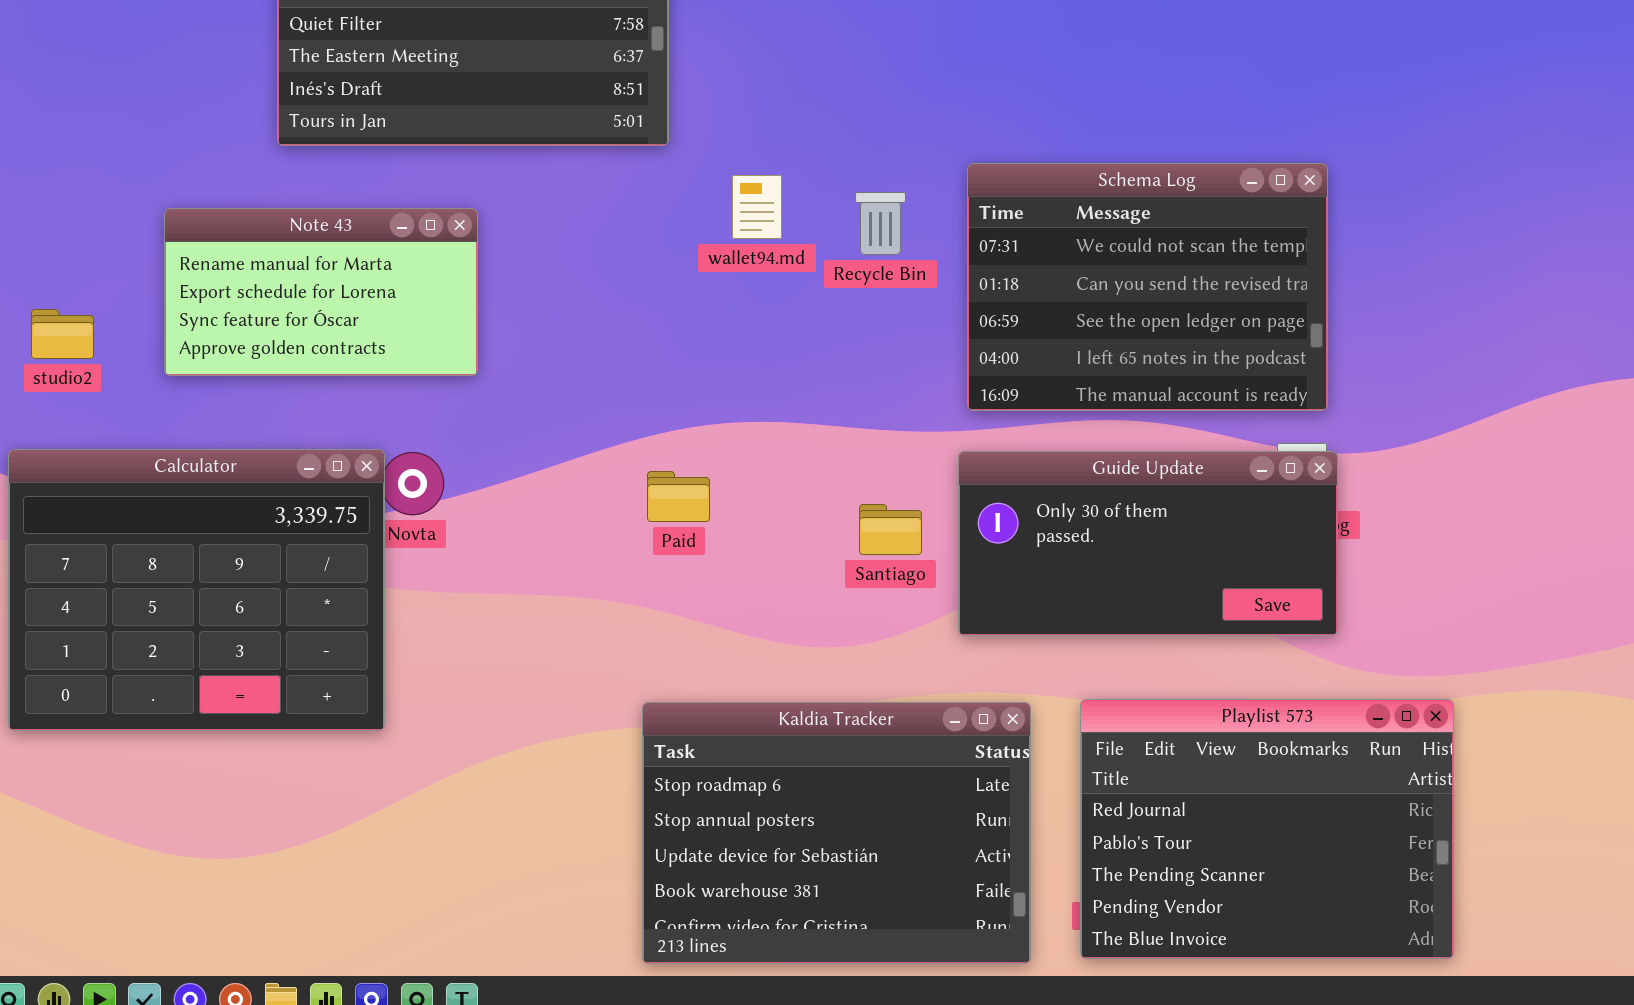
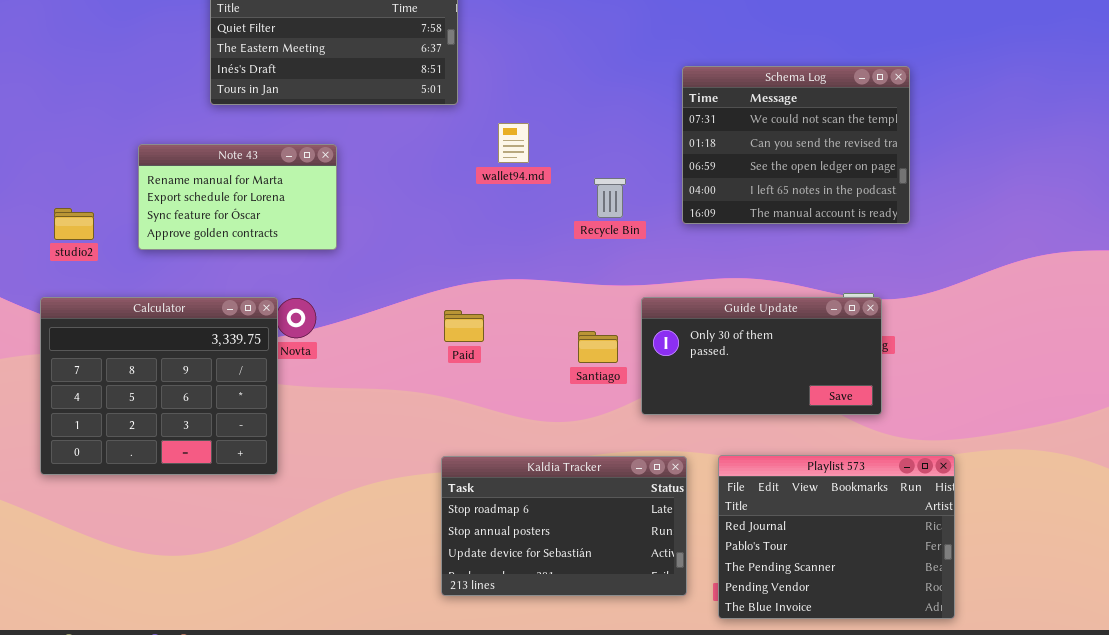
Schema Log: [967,163,1328,411] -> [682,66,910,224], moved
Recycle Bin: [855,192,906,255] -> [594,178,626,218], moved
Kaldia Tracker: [642,702,1031,964] -> [441,456,687,596], resized

